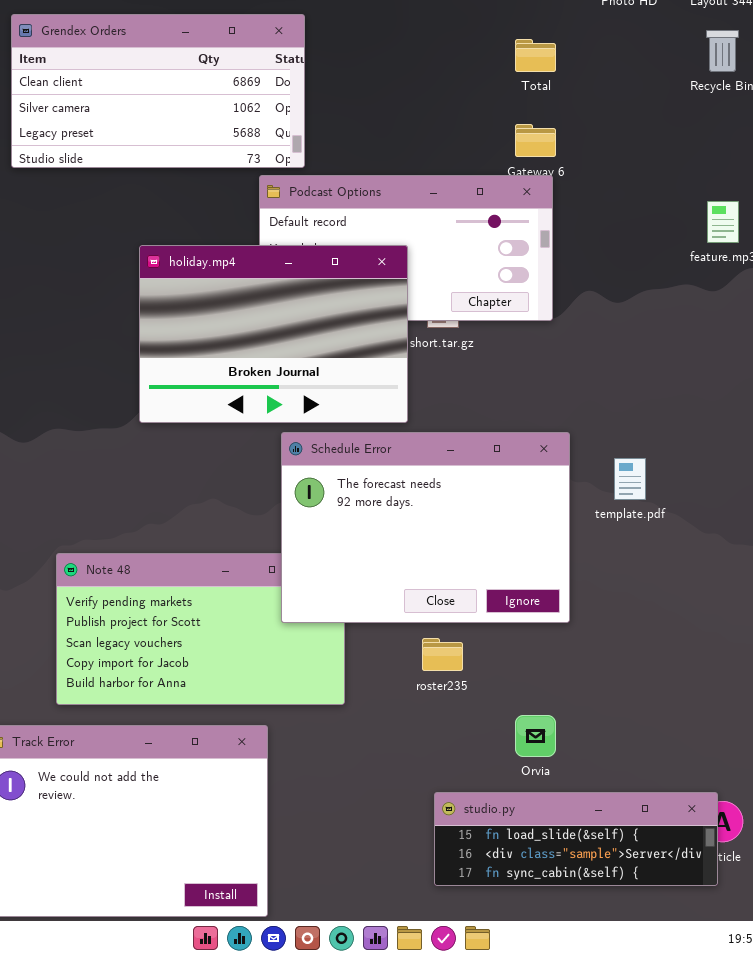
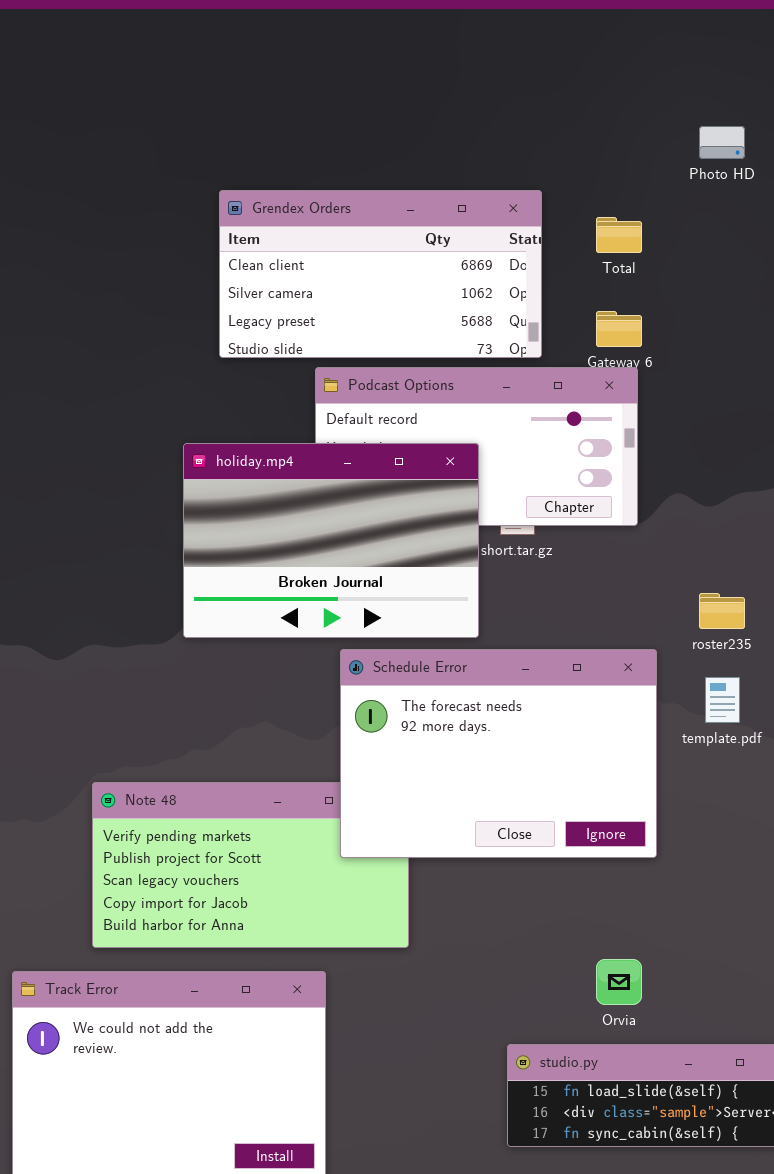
Grendex Orders: [11,14,305,168] -> [219,190,542,358], moved
roster235: [422,638,463,671] -> [699,593,745,629], moved

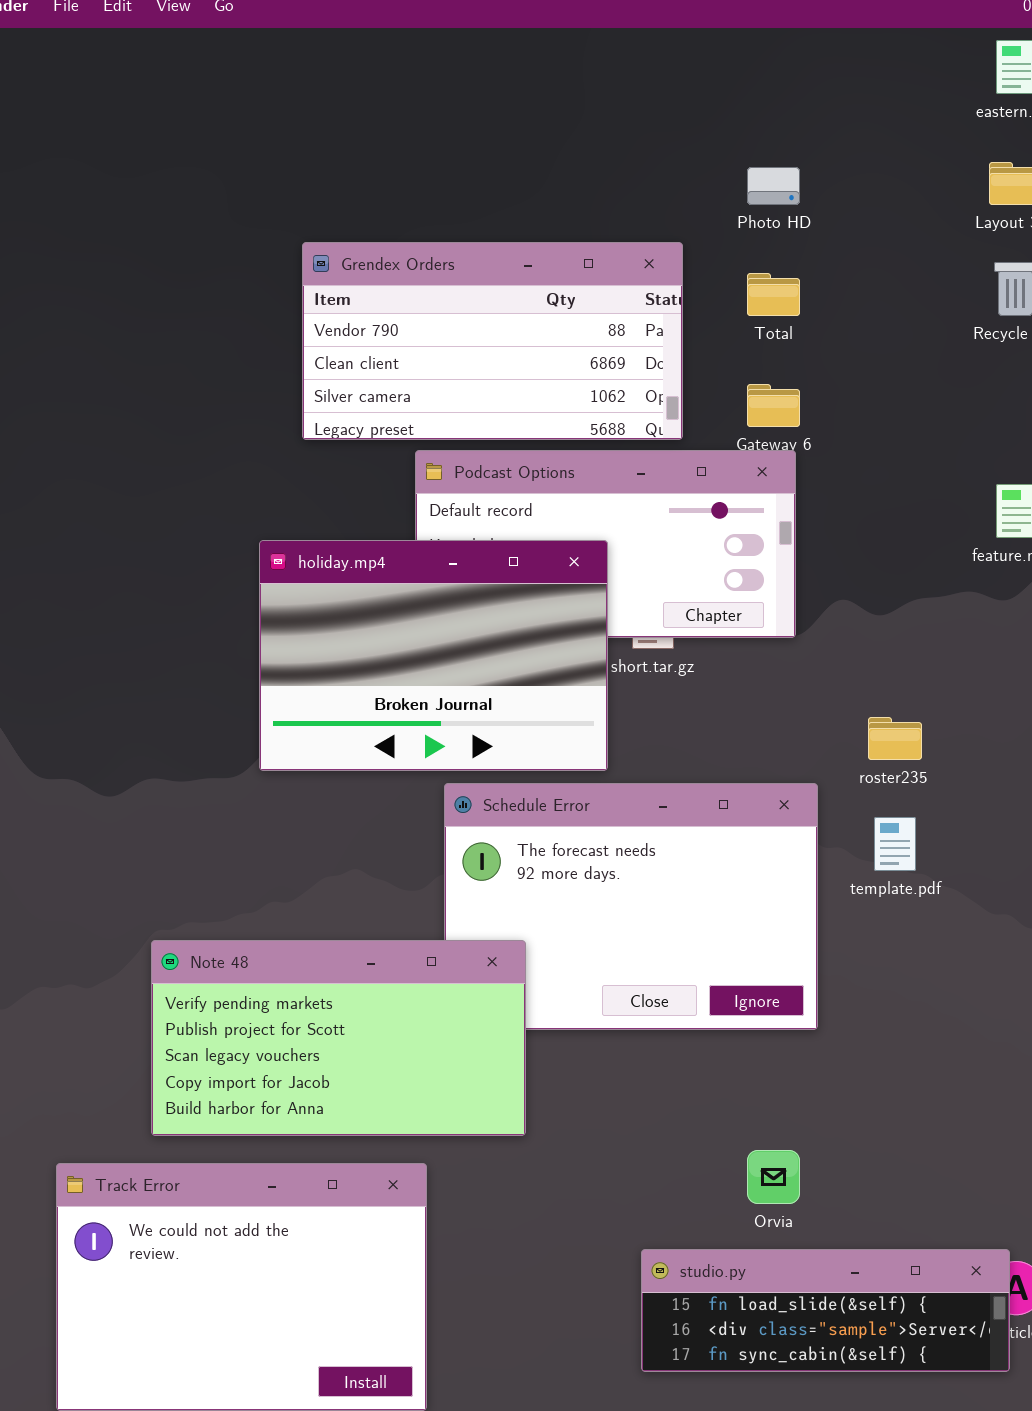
Photo HD: [699,126,745,159] -> [747,167,800,205], moved
Grendex Orders: [219,190,542,358] -> [302,242,683,440], scrolled up 1 row
Note 48: [92,782,409,948] -> [151,940,526,1136], raised

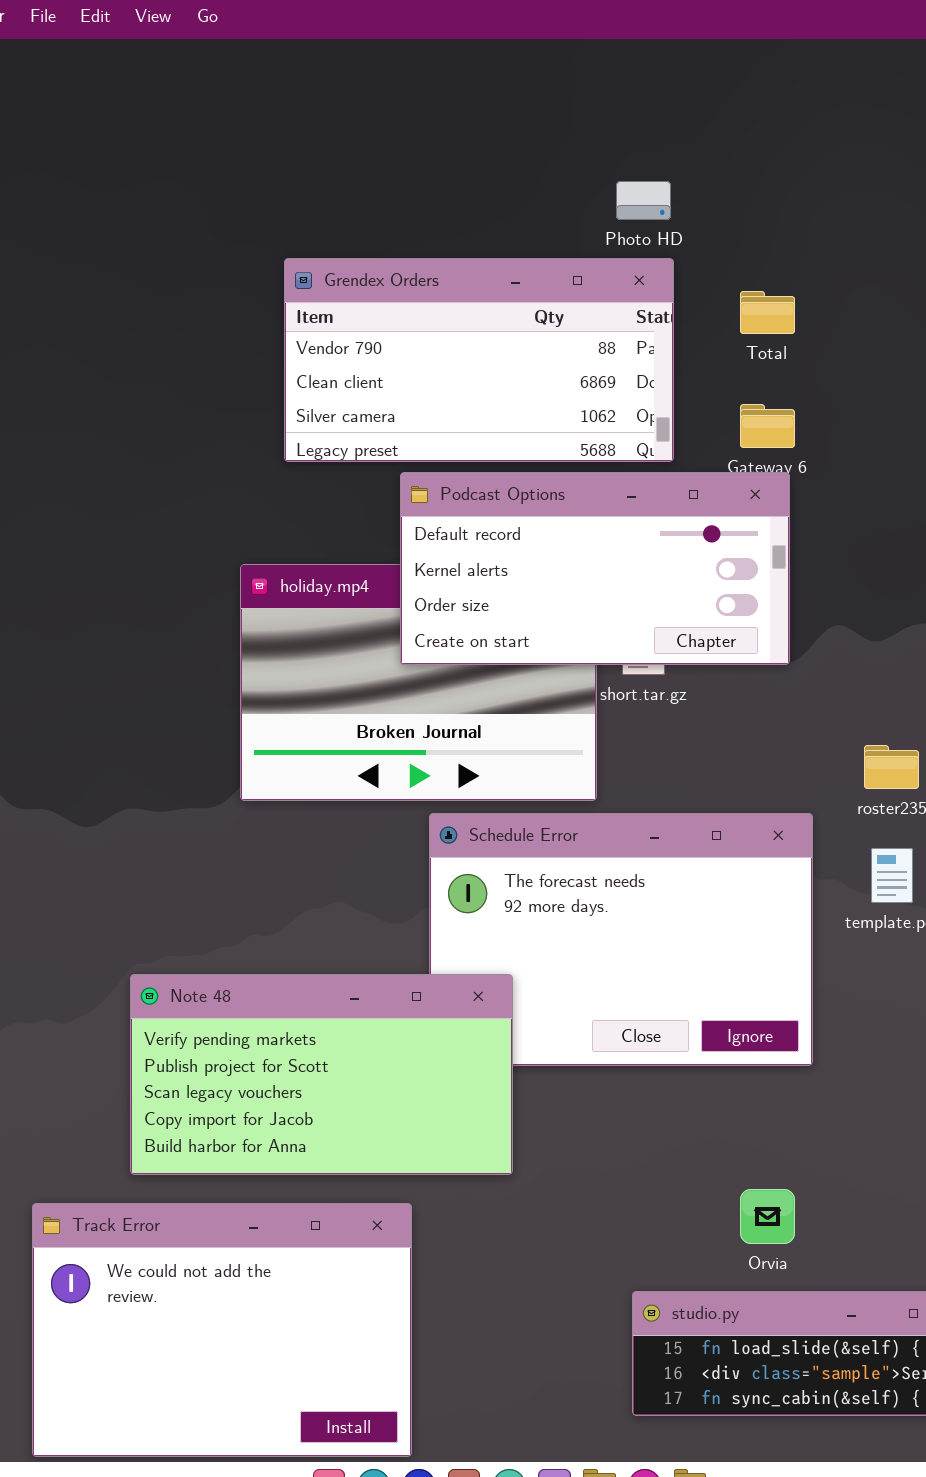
Photo HD: [747,167,800,205] -> [616,181,671,220], moved
Podcast Options: [415,450,796,638] -> [400,472,790,665], raised

